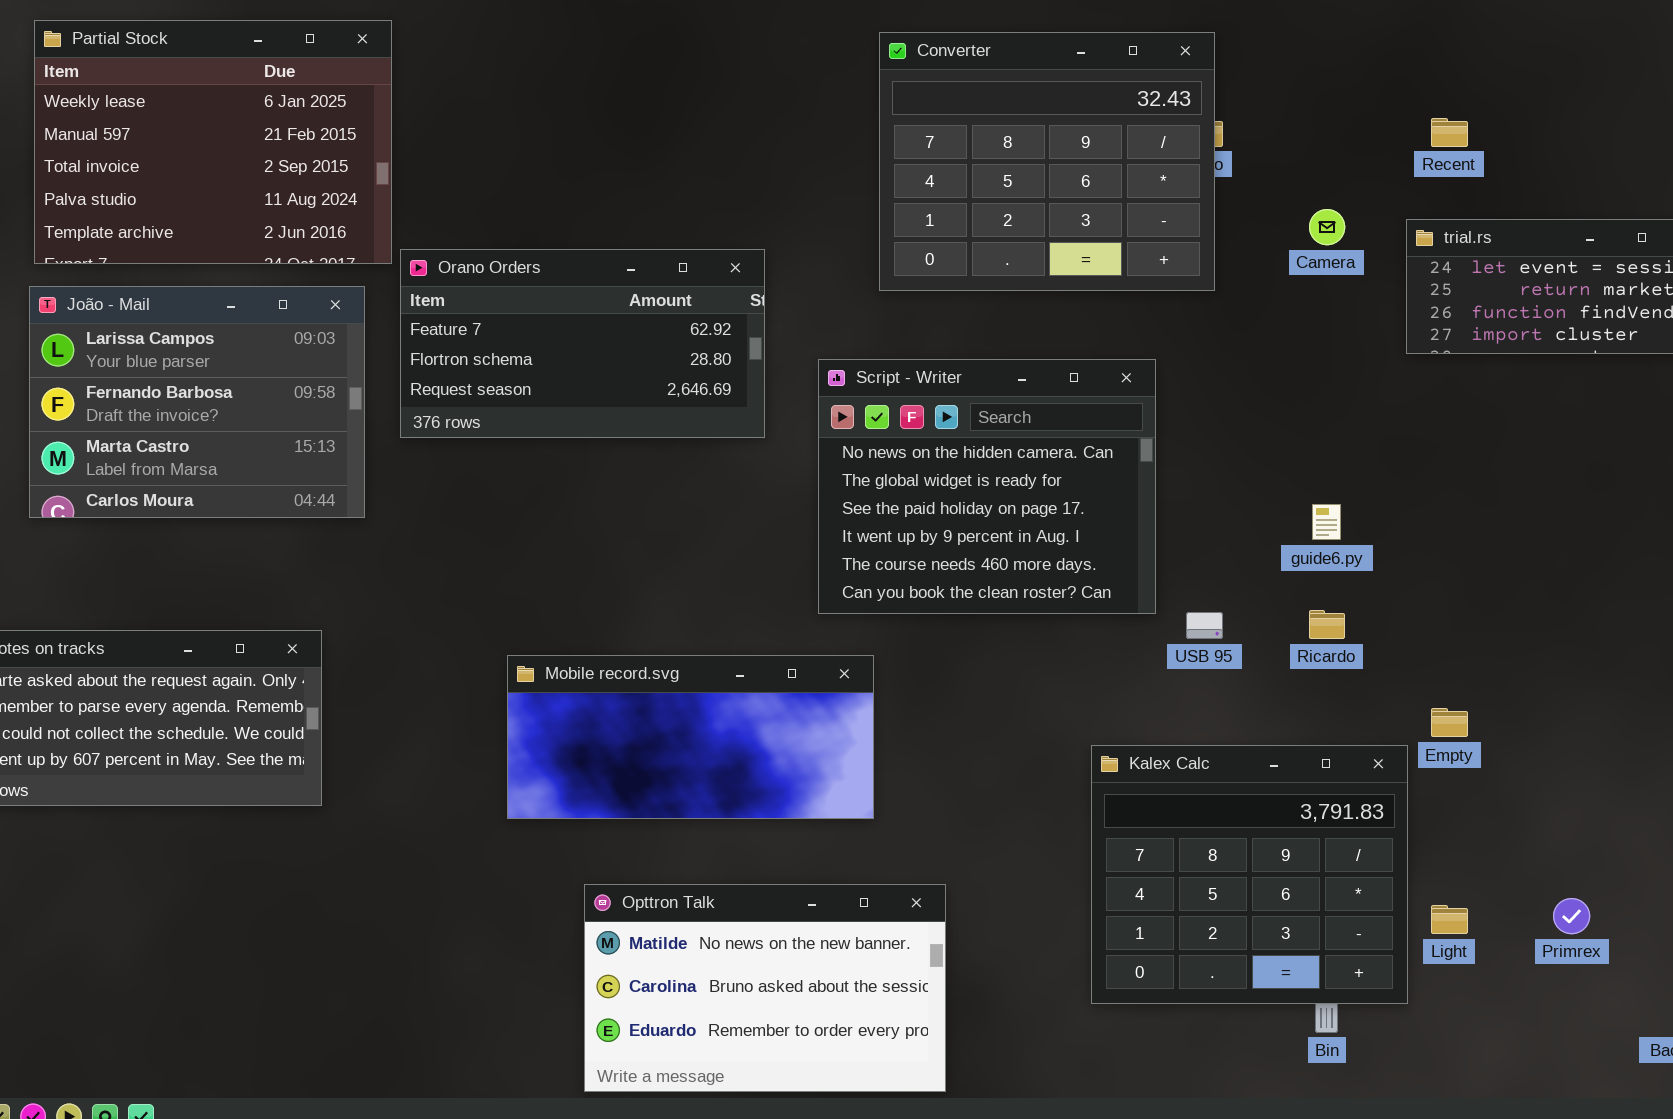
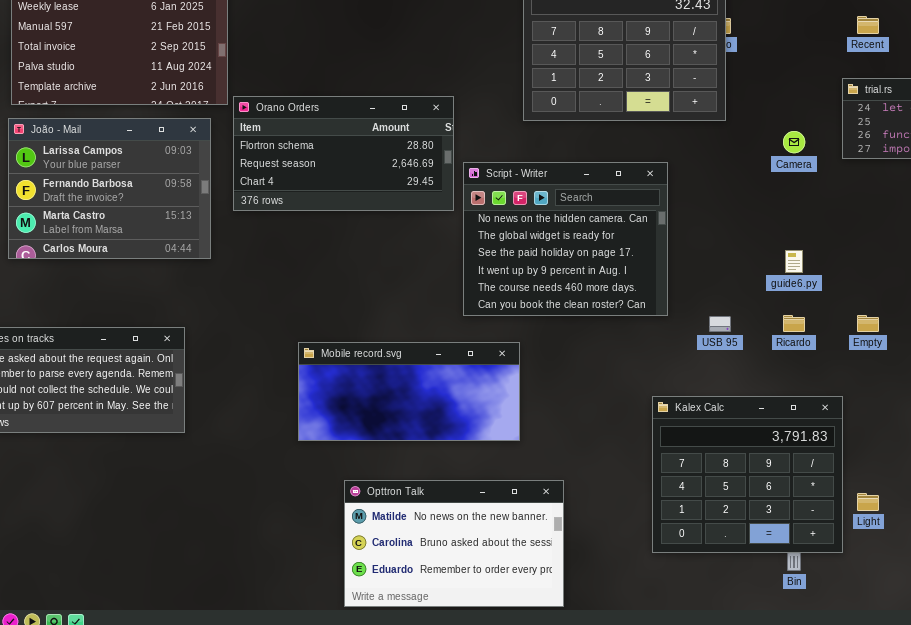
Camera: [1309,209,1345,245] -> [783,131,805,153], moved
Orano Orders: [400,249,765,438] -> [233,96,454,211], scrolled down 1 row
Script - Writer: [818,359,1156,614] -> [463,162,668,316], moved
Empty: [1431,708,1468,737] -> [857,315,879,332], moved

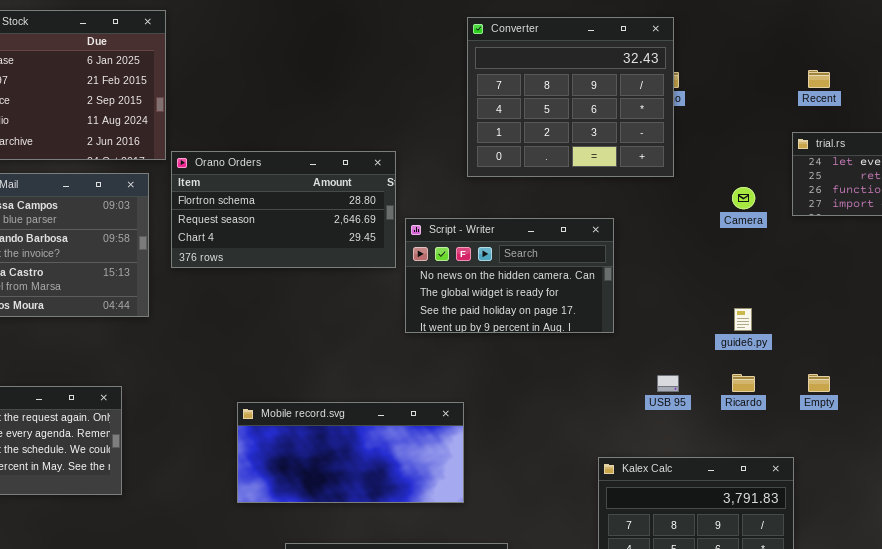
Script - Writer: [463,162,668,316] -> [405,218,614,333], resized

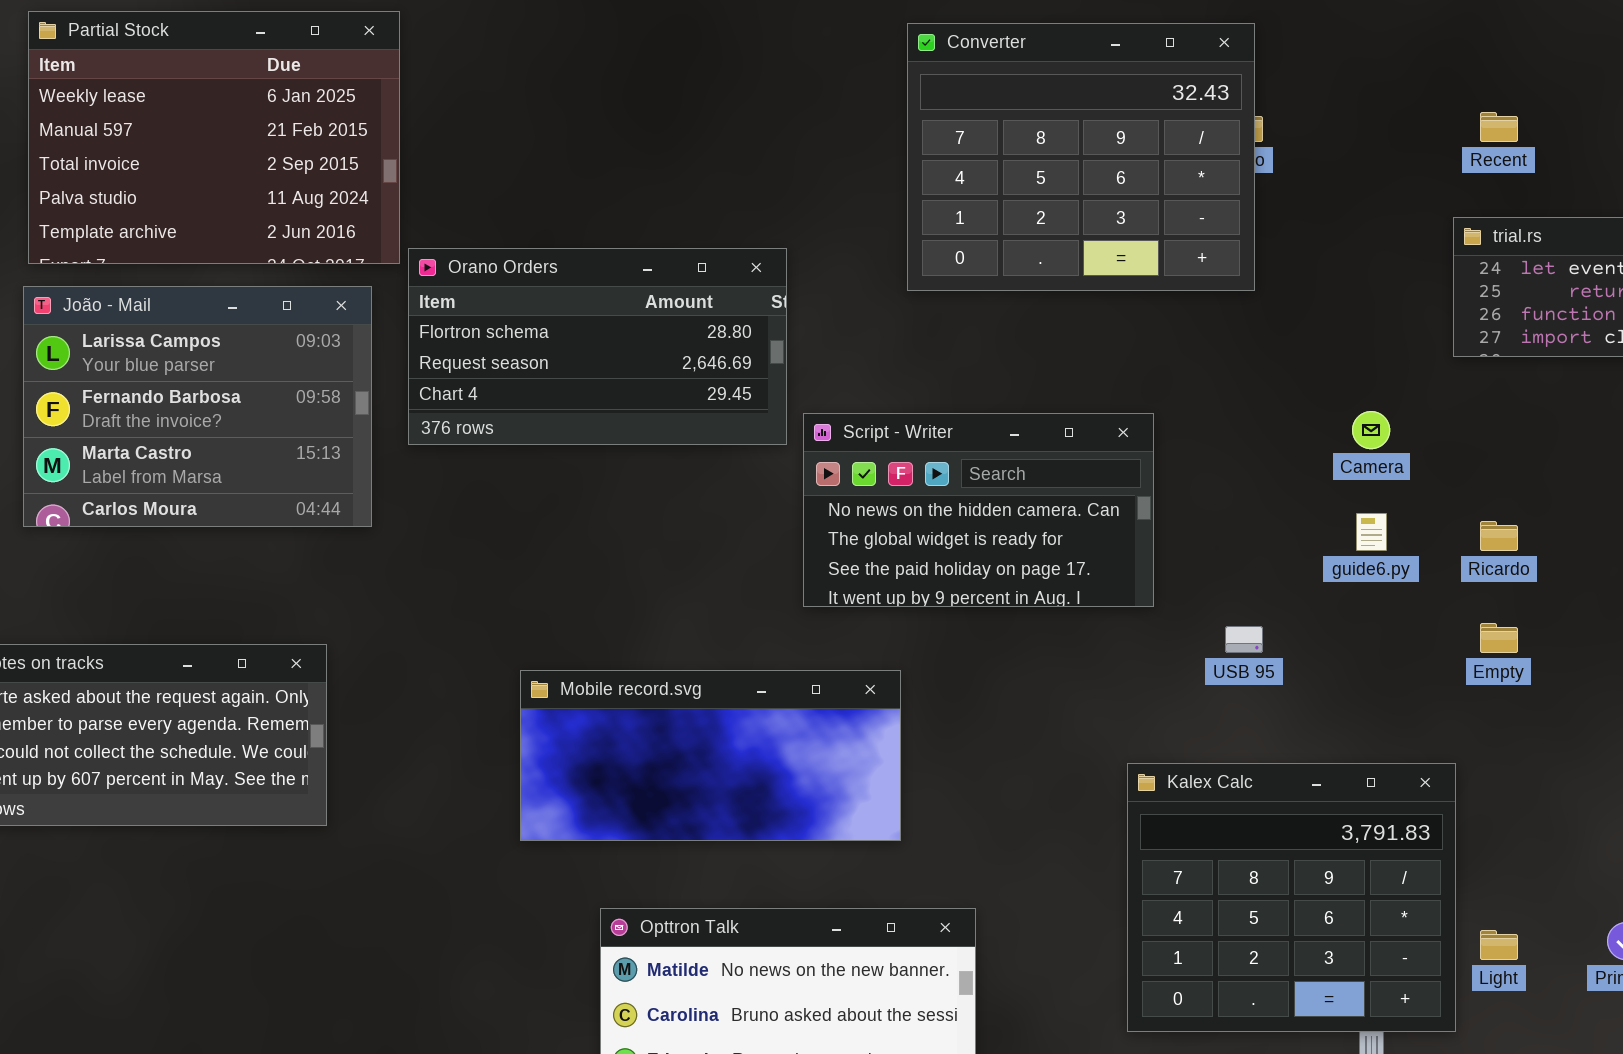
Camera: [732,187,755,209] -> [1352,411,1390,449], moved
Script - Writer: [405,218,614,333] -> [803,413,1154,607], moved
Ricardo: [732,374,755,392] -> [1480,521,1518,551], moved

